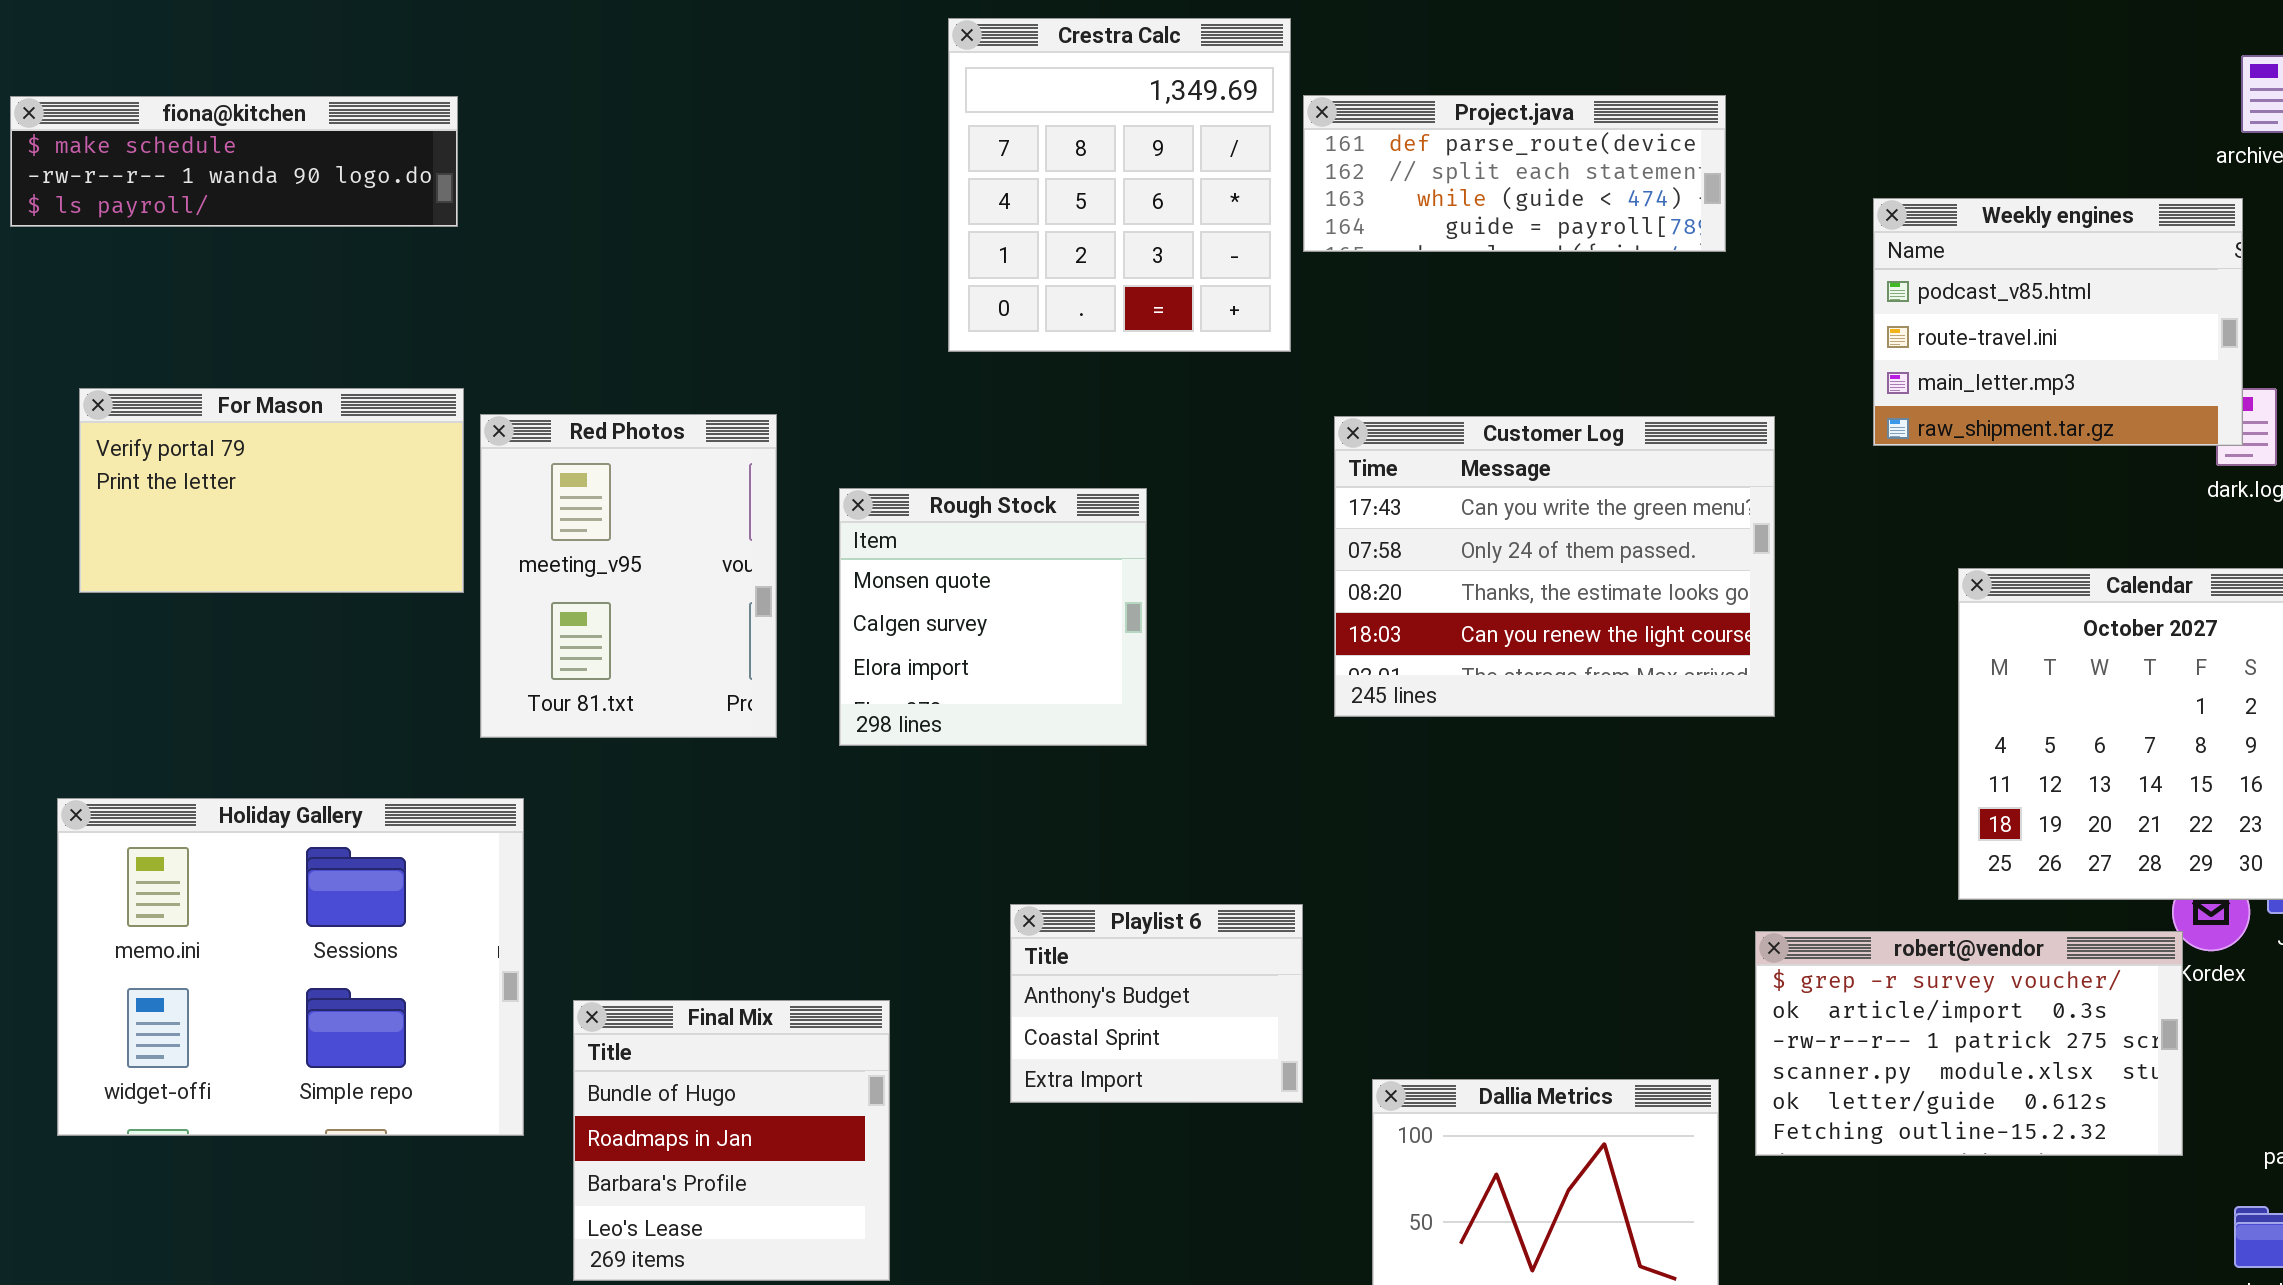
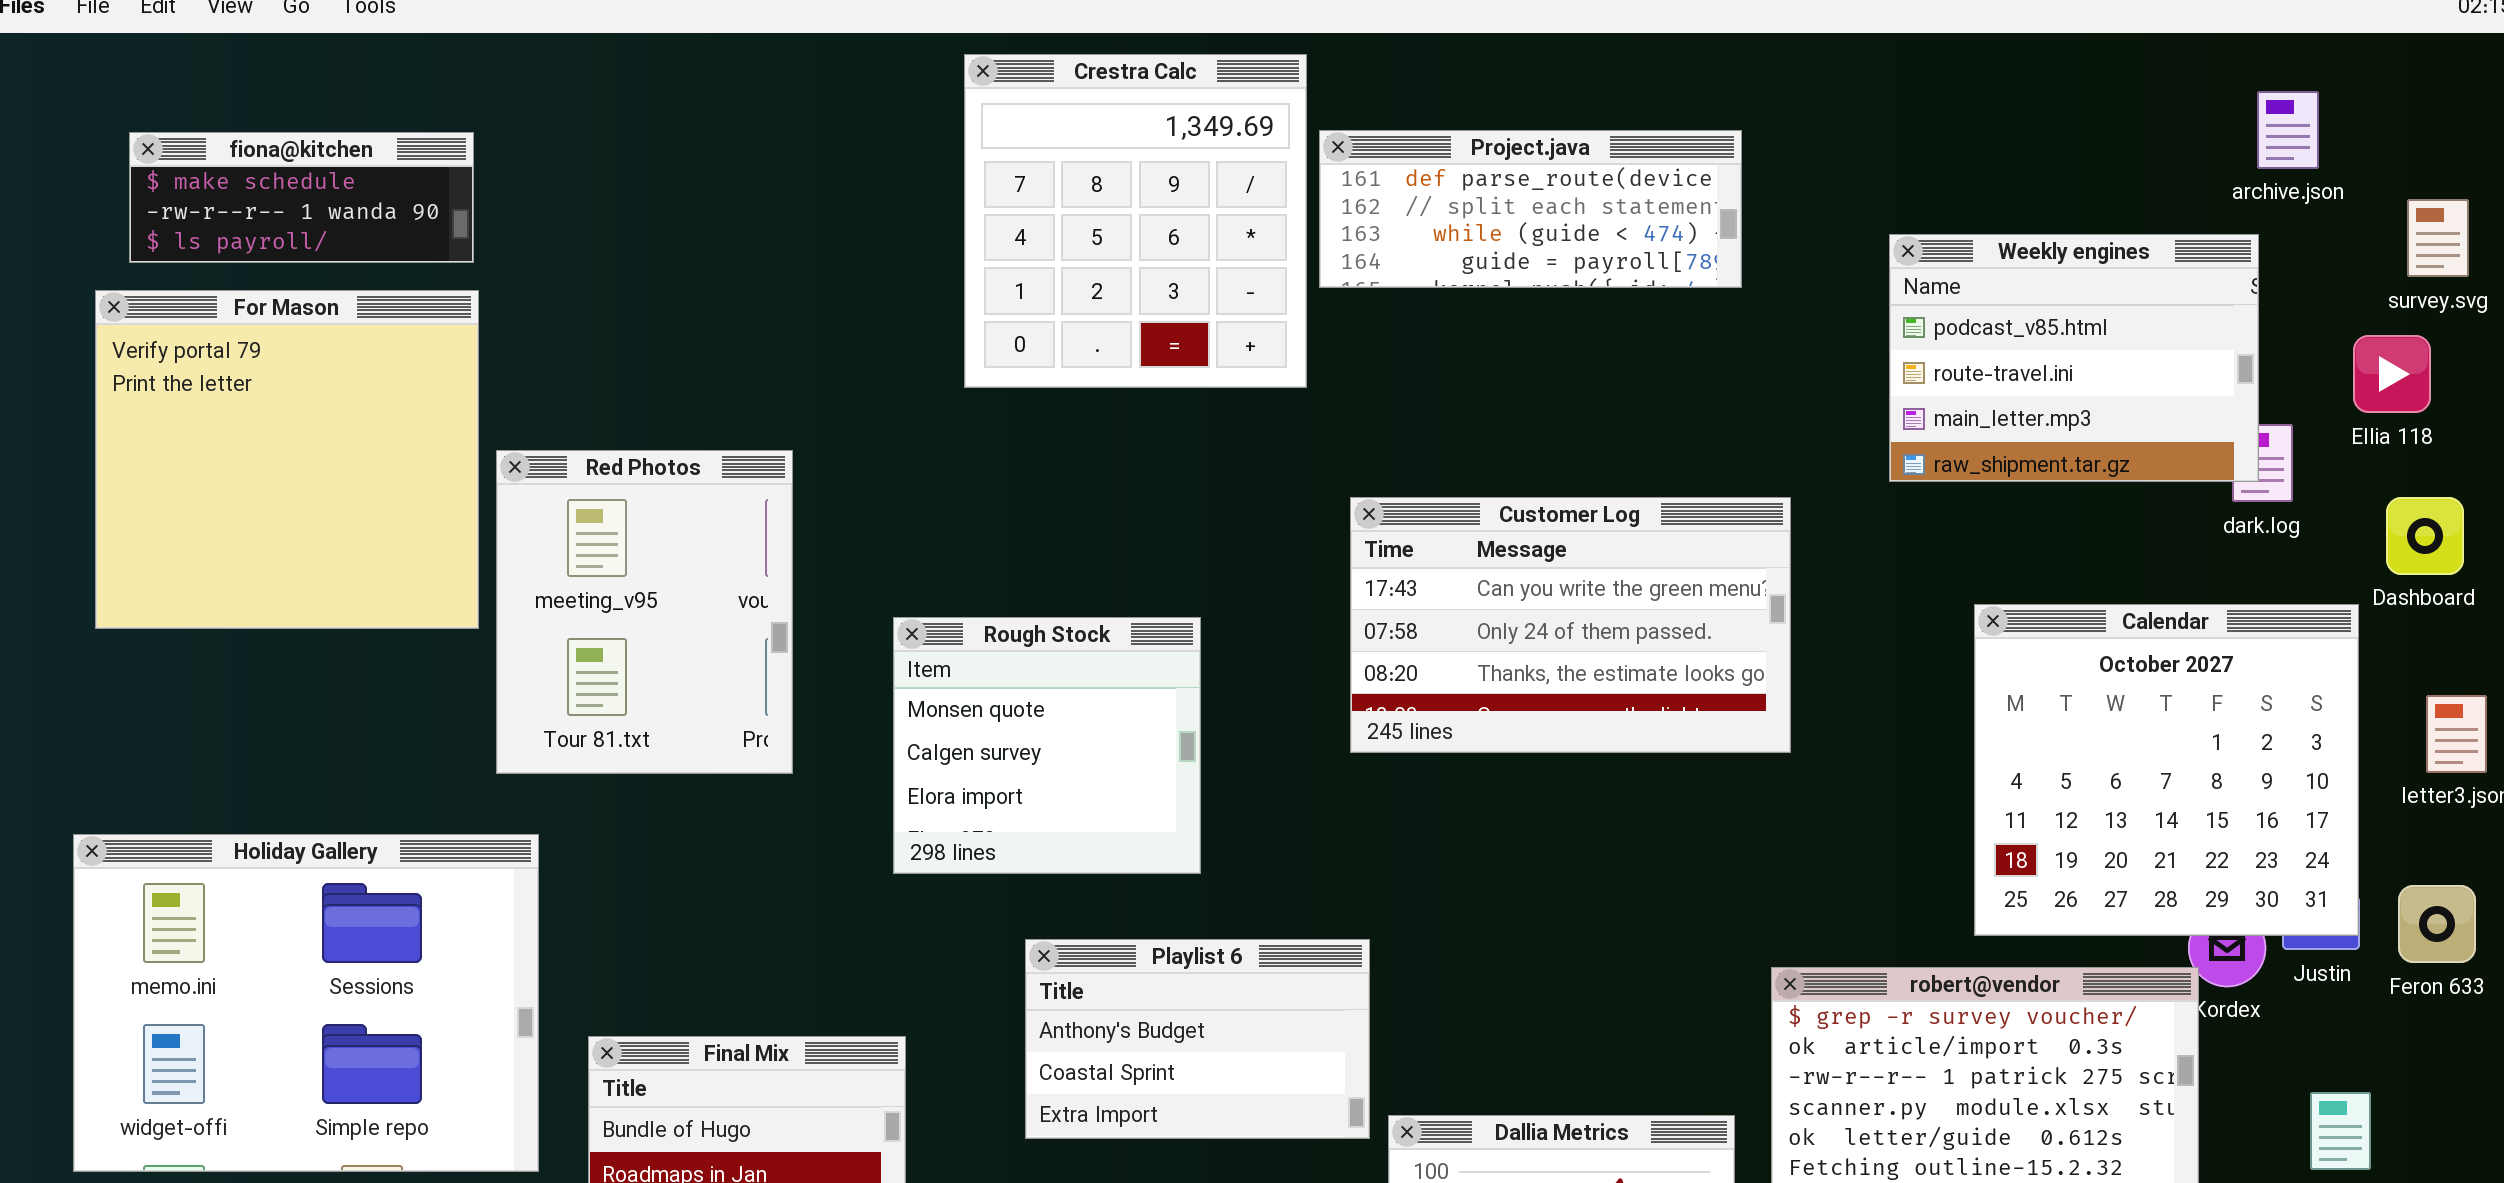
fiona@kitchen: [10,96,458,227] -> [129,132,474,263], resized
For Mason: [79,388,464,593] -> [95,290,479,629], resized
Customer Log: [1334,416,1775,717] -> [1350,497,1791,753], resized
Rough Stock: [839,488,1147,746] -> [893,617,1201,874], moved
Playlist 6: [1010,904,1303,1103] -> [1025,939,1370,1139], resized

